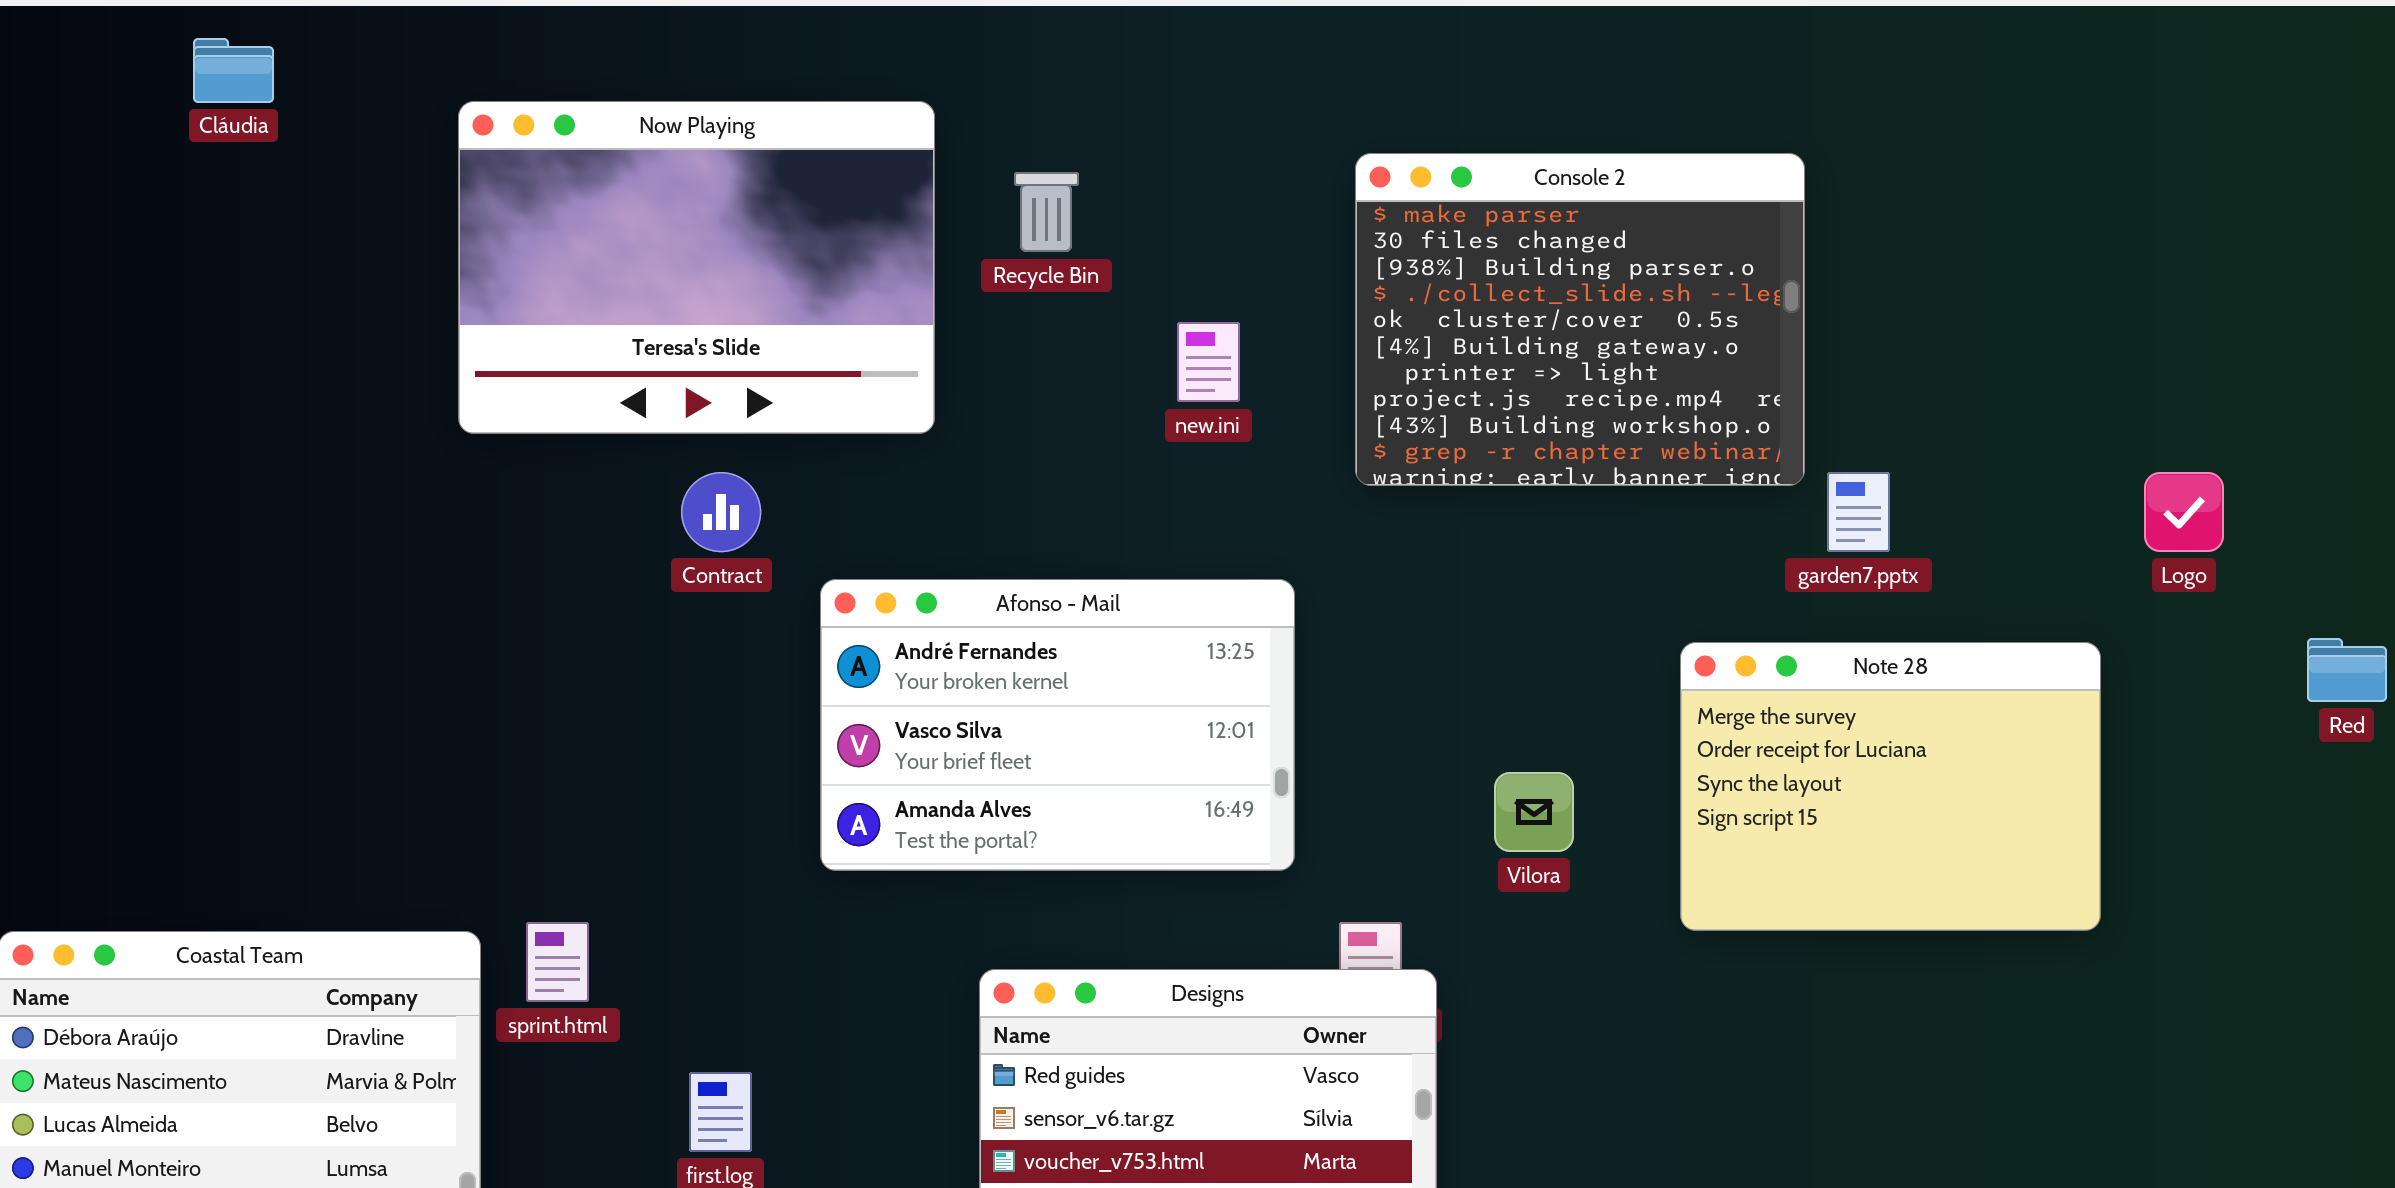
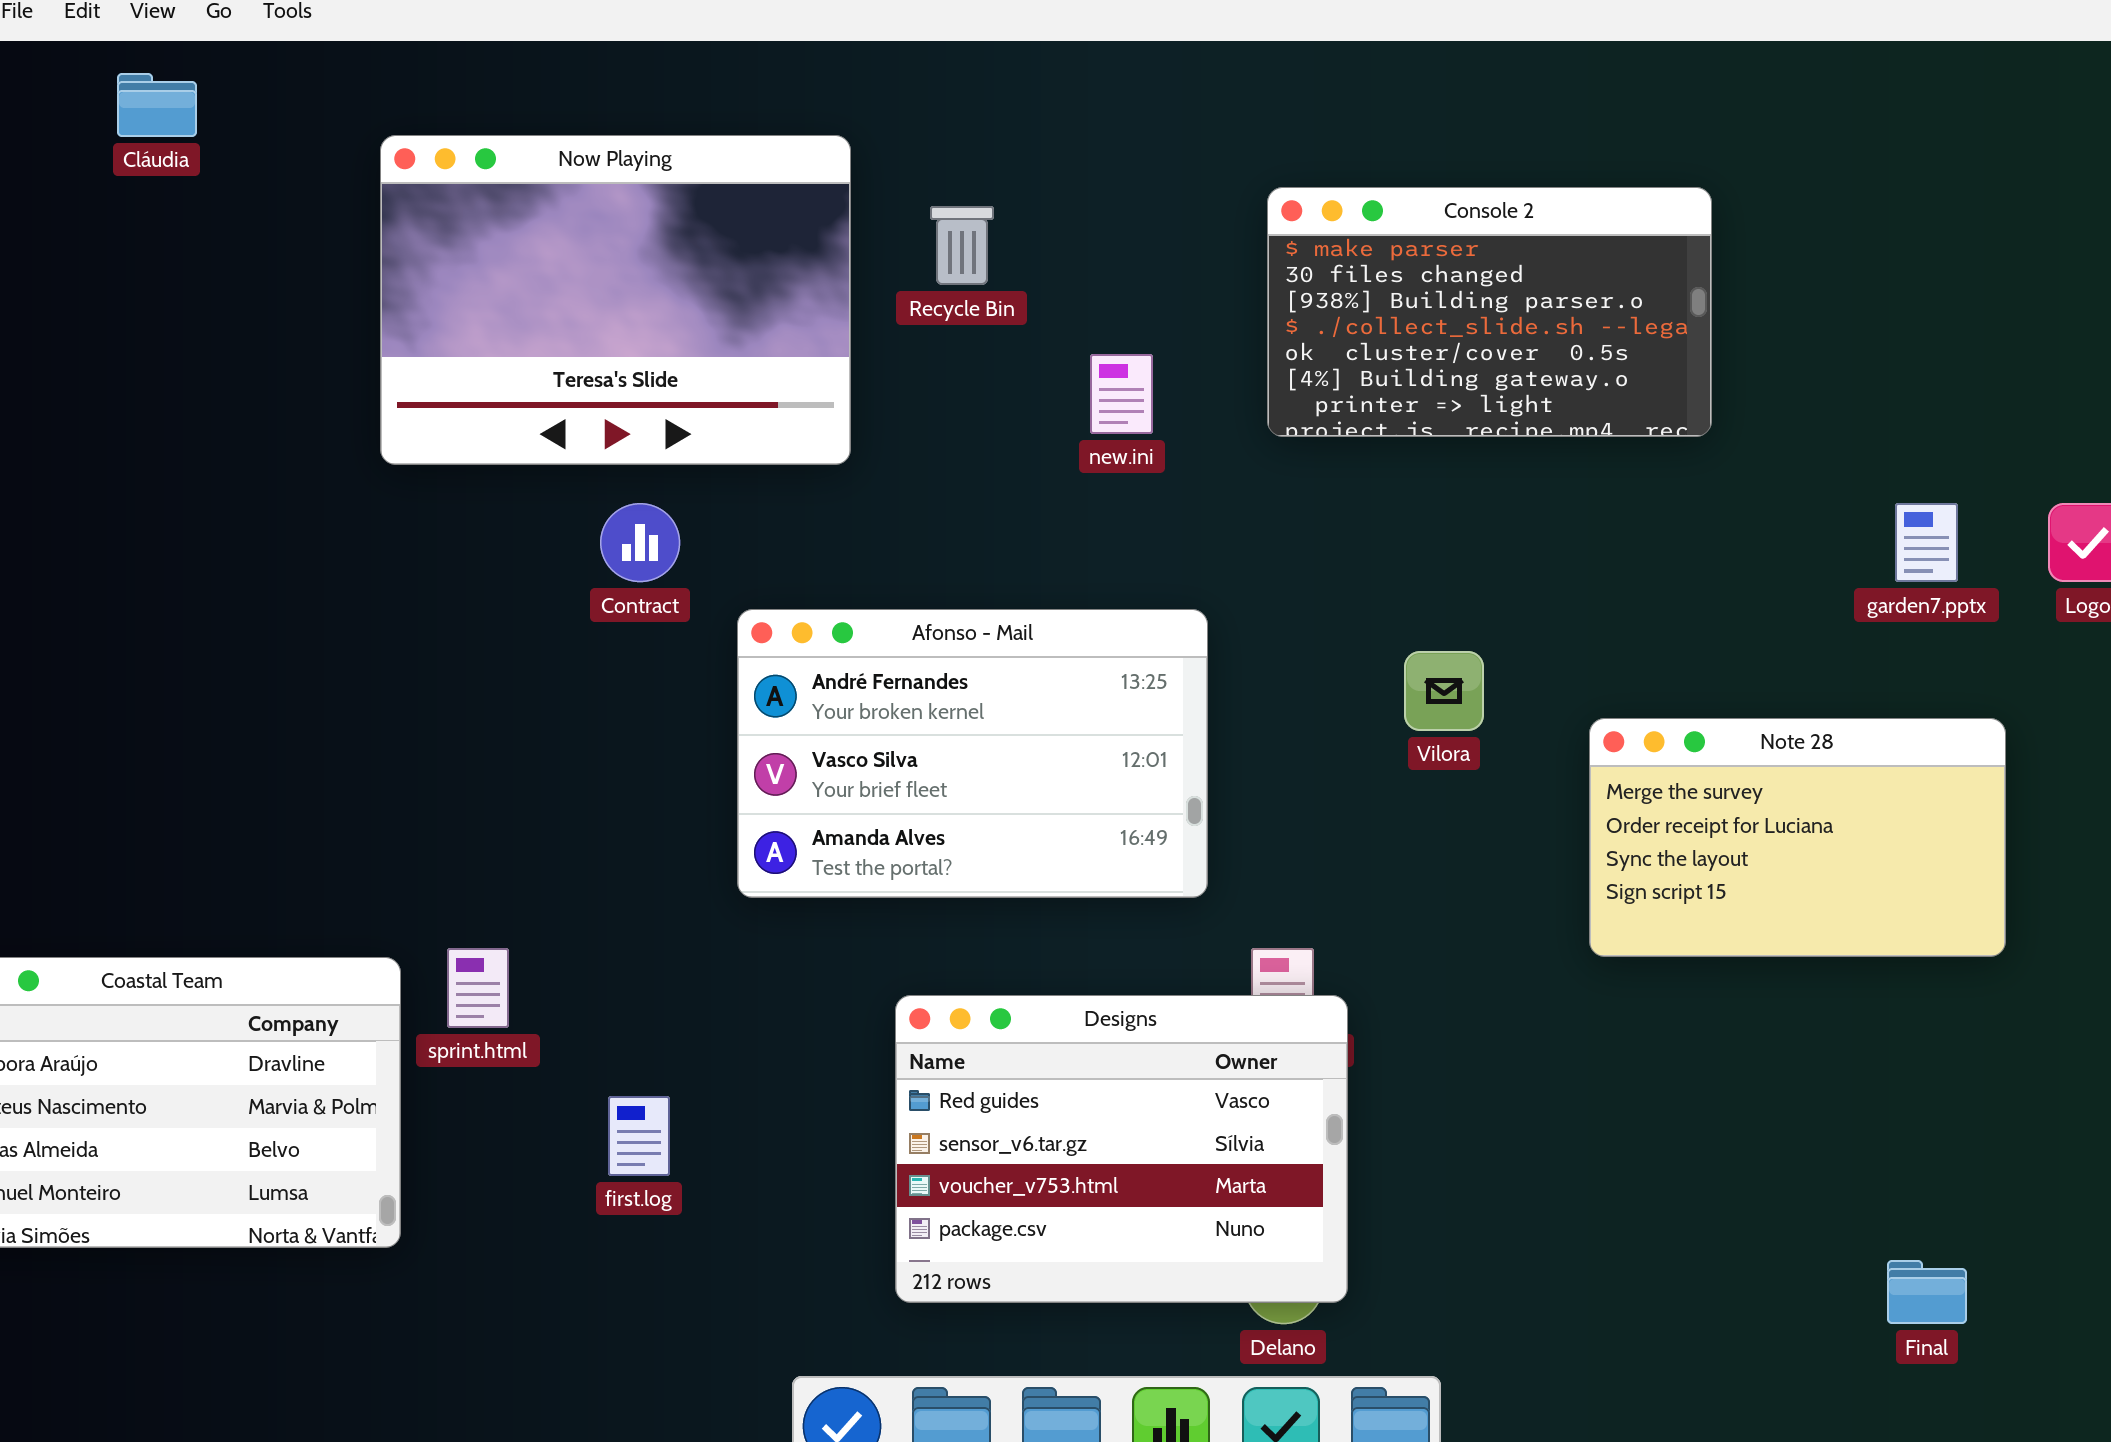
Console 2: [1355,153,1805,486] -> [1267,187,1712,437], resized
garden7.pptx: [1827,472,1890,552] -> [1895,503,1958,582], moved
Note 28: [1680,642,2101,931] -> [1589,718,2006,957], resized
Vilora: [1494,772,1574,852] -> [1404,651,1484,731], moved

